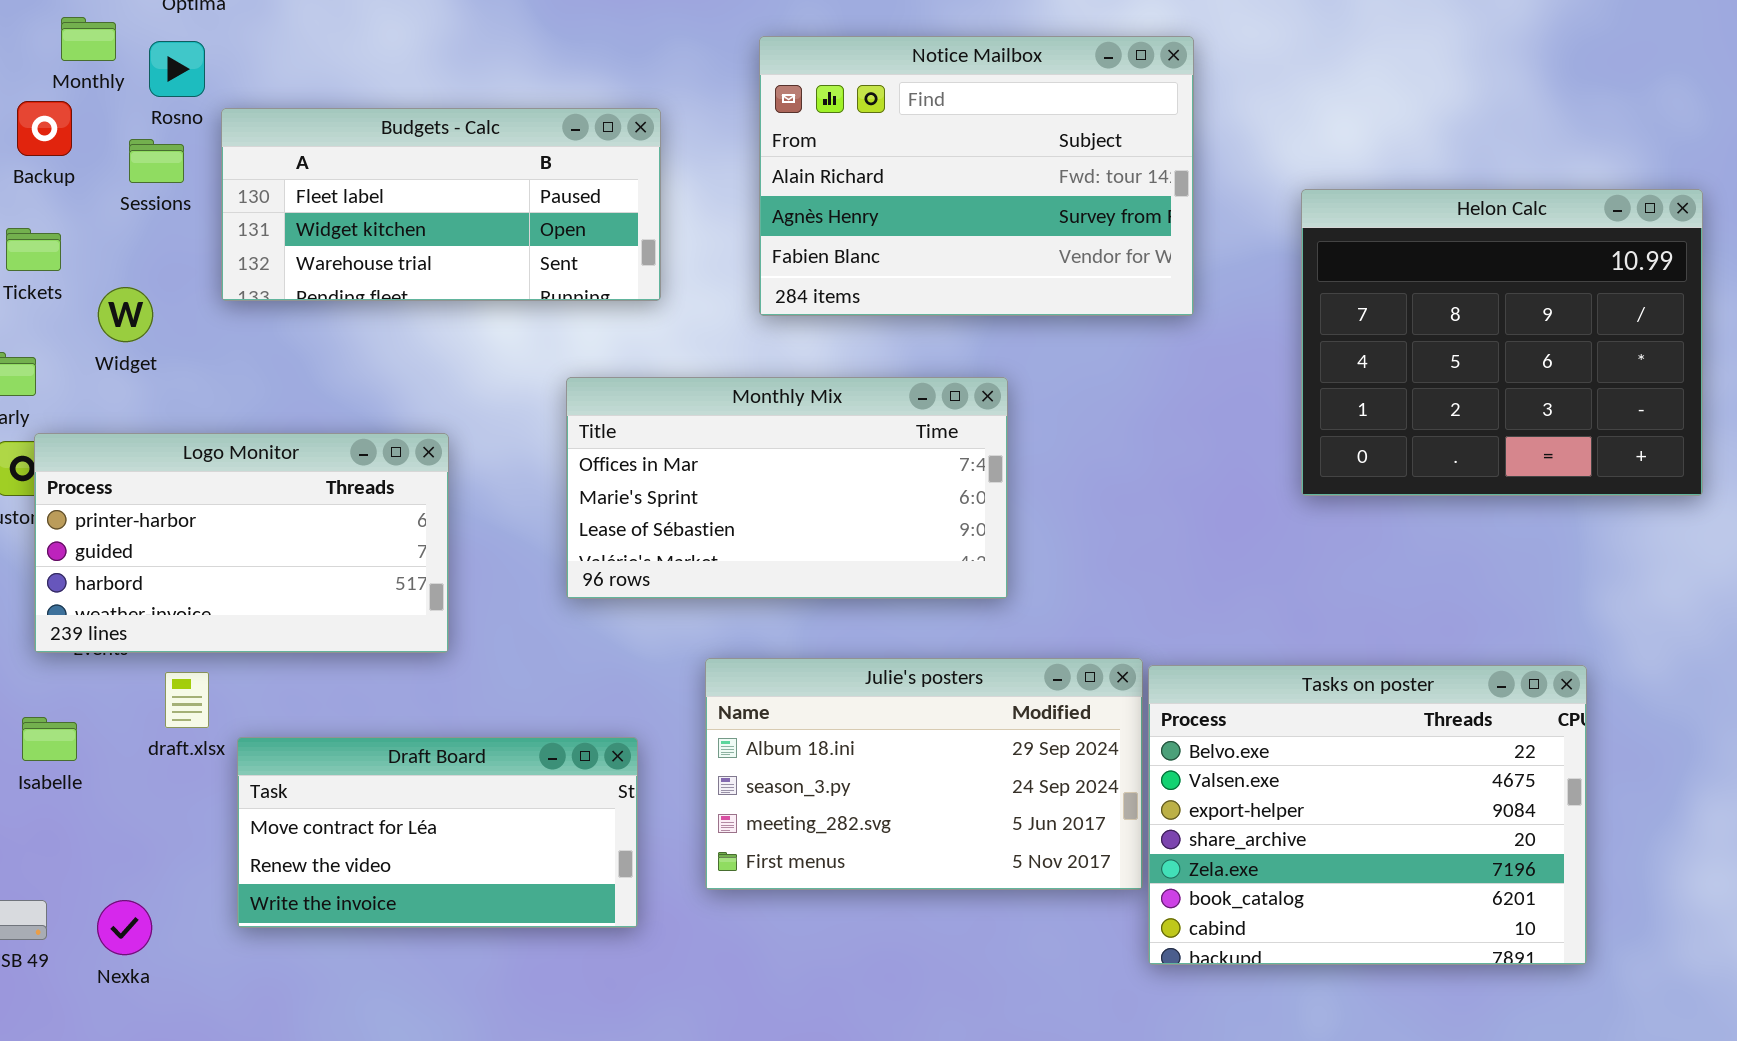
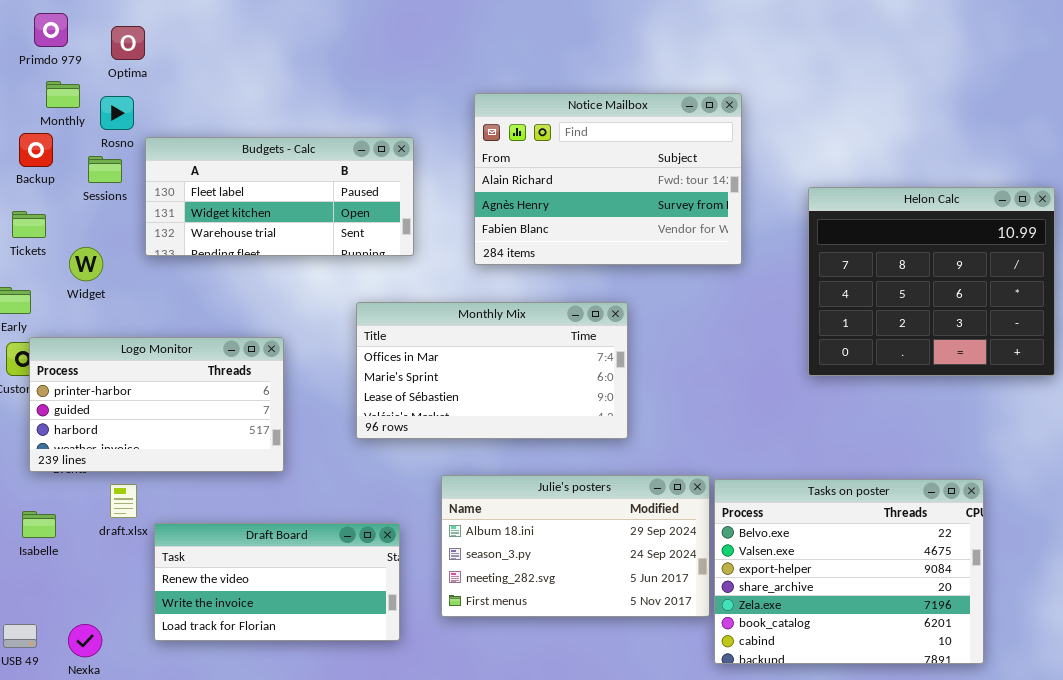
Draft Board: [237,737,638,928] -> [154,523,400,641], scrolled down 1 row

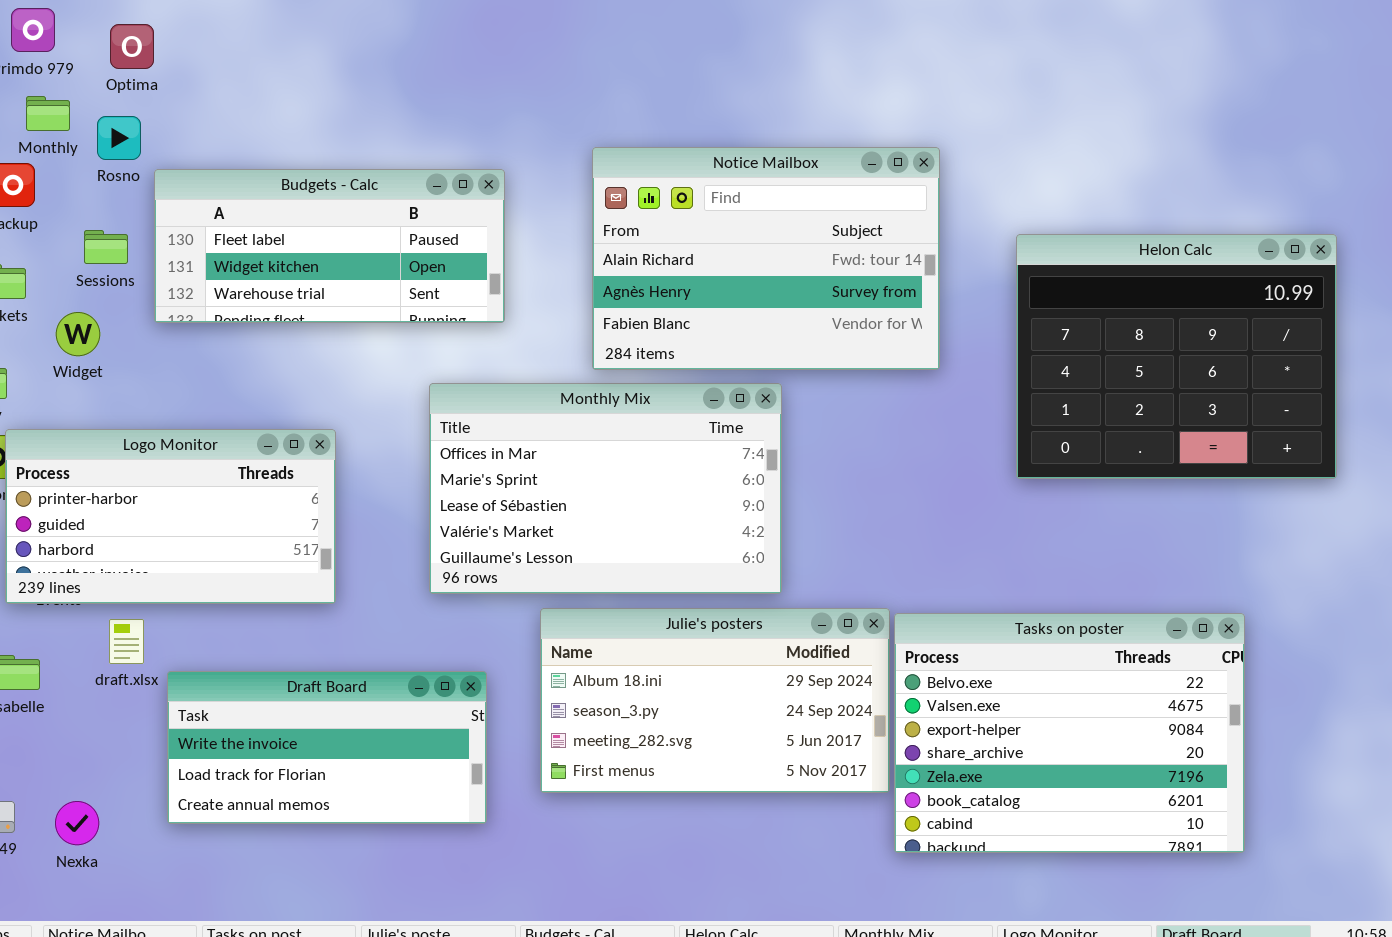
Notice Mailbox: [474,93,742,265] -> [592,147,940,370], moved
Sessions: [88,156,122,183] -> [84,230,128,264], moved
Monthly Mix: [356,302,628,439] -> [429,383,782,594], resized
Draft Board: [154,523,400,641] -> [167,671,487,824], scrolled down 1 row

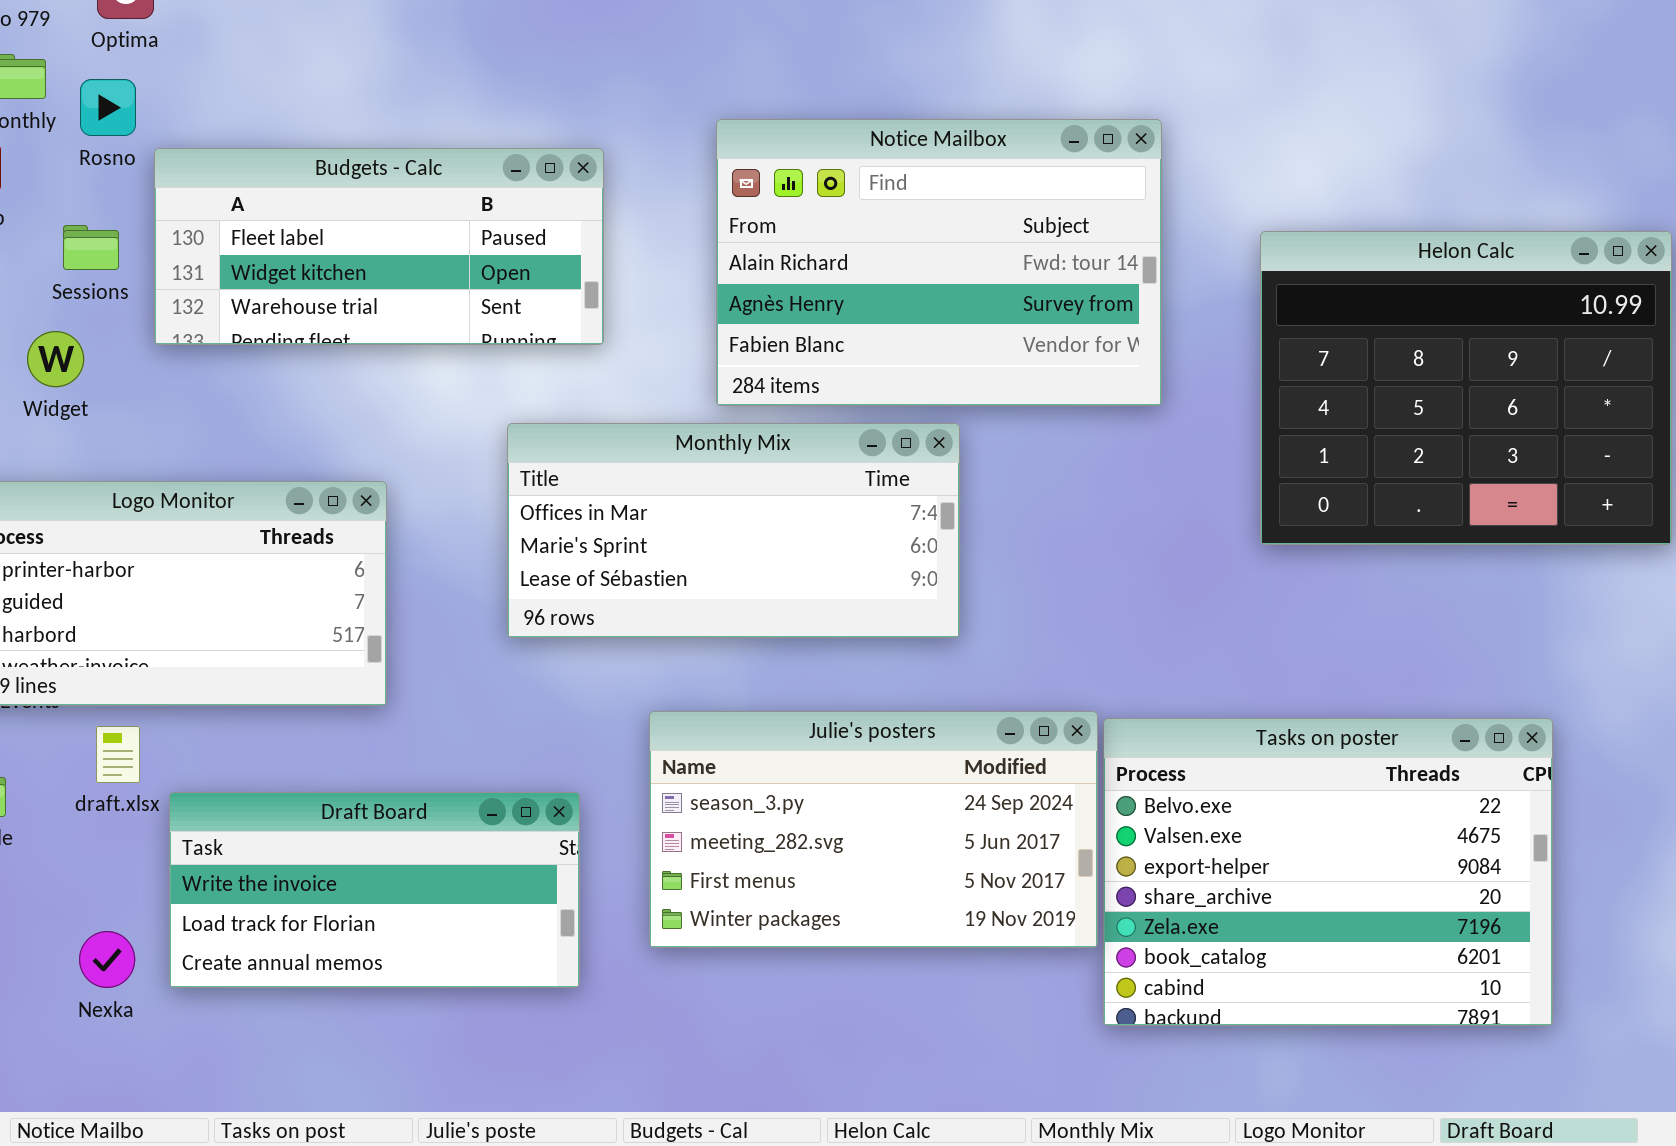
Monthly Mix: [429,383,782,594] -> [507,423,960,638], resized
Julie's posters: [540,608,890,793] -> [649,711,1098,948], scrolled down 1 row
Nexka: [55,801,99,845] -> [79,931,135,988], moved

